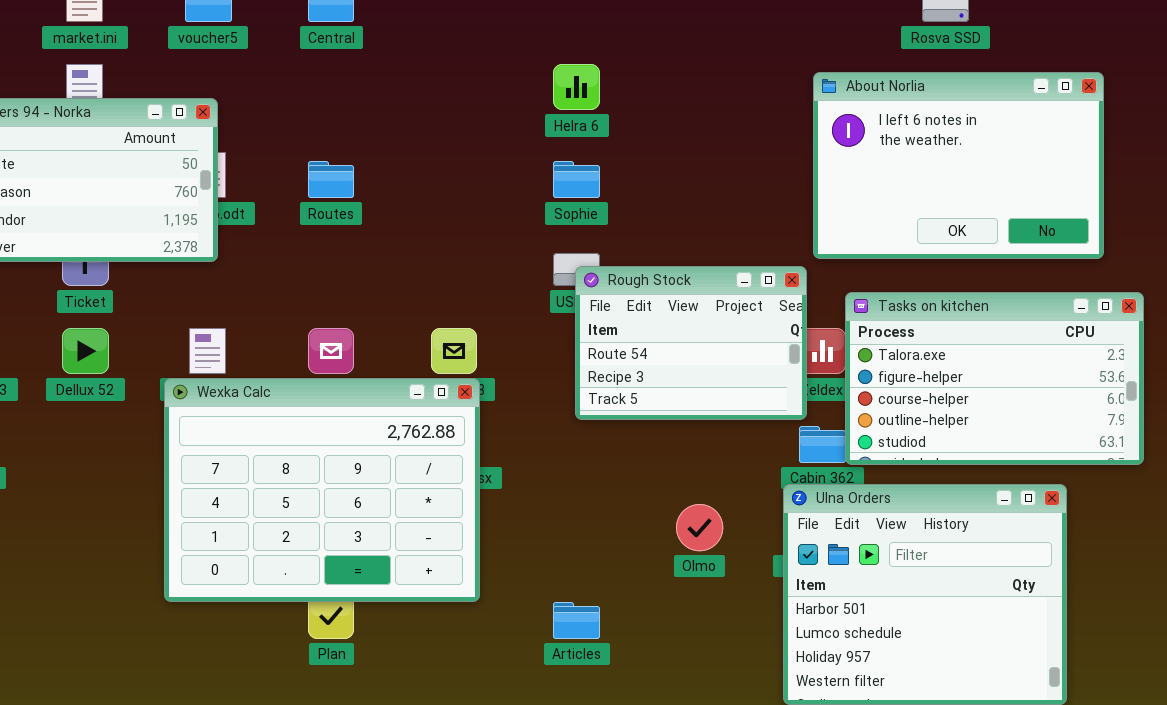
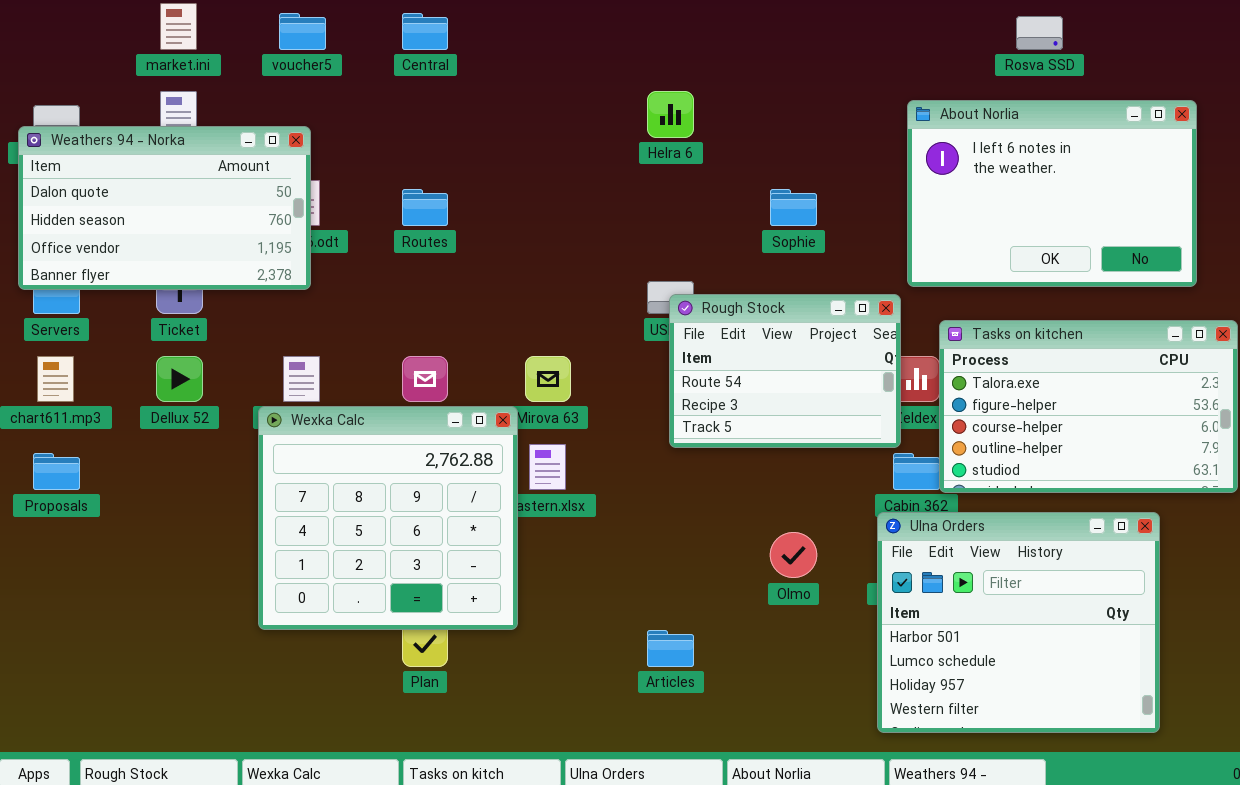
Sophie: [553,161,600,198] -> [770,189,817,226], moved
Wexka Calc: [164,378,480,602] -> [258,406,518,630], resized

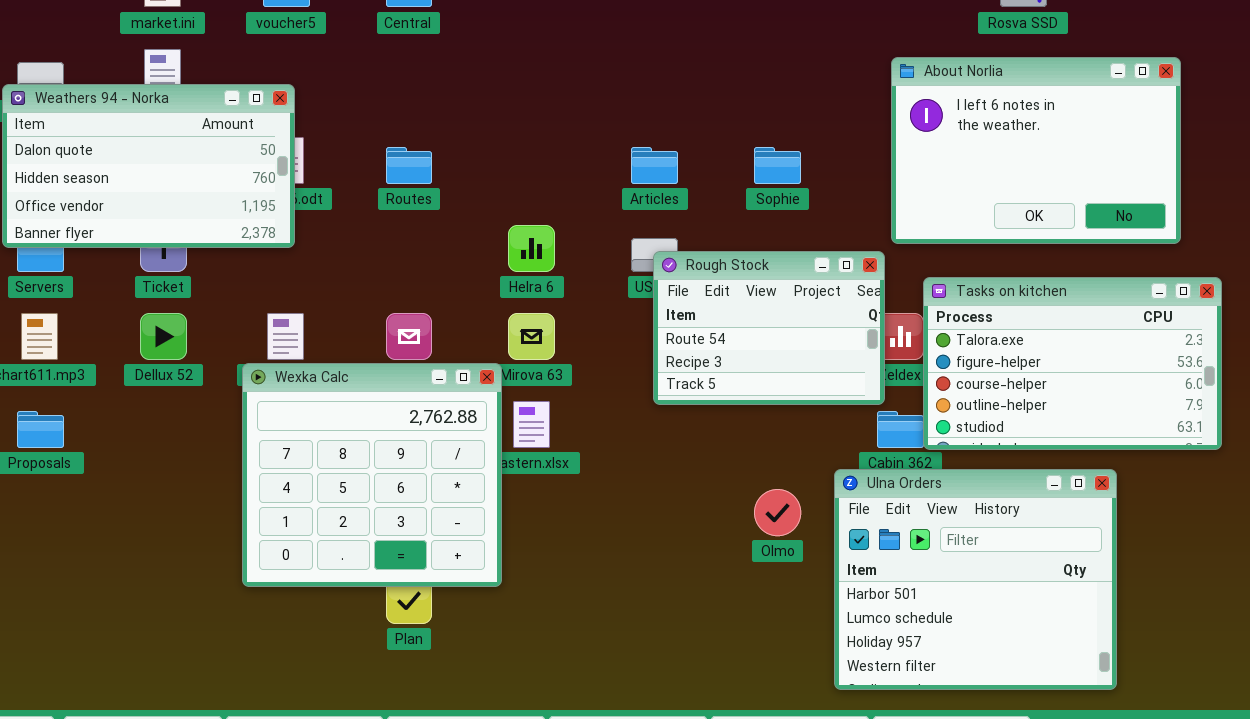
Helra 6: [647,91,694,138] -> [508,225,555,272], moved
Ulna Orders: [877,512,1160,733] -> [834,469,1117,690], moved
Articles: [647,630,694,667] -> [631,147,678,184], moved

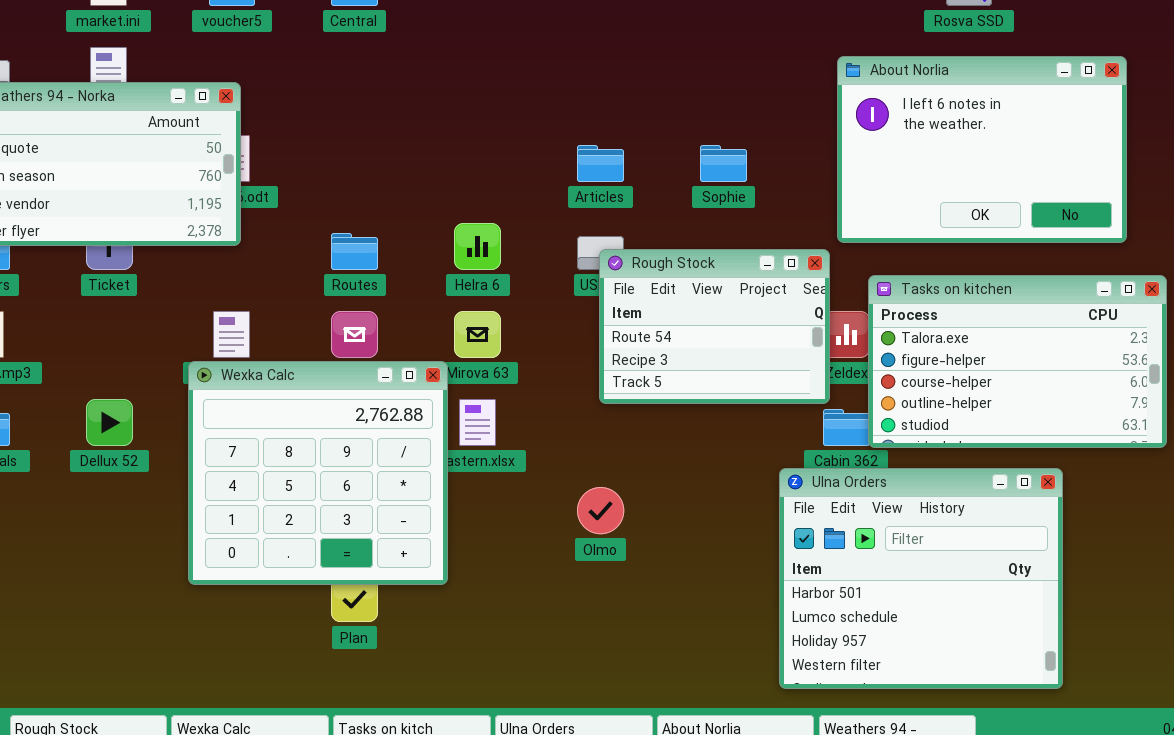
Routes: [386,147,432,184] -> [331,233,378,270], moved
Dellux 52: [140,313,187,360] -> [86,399,133,446], moved
Olmo: [754,489,801,536] -> [577,487,624,534], moved

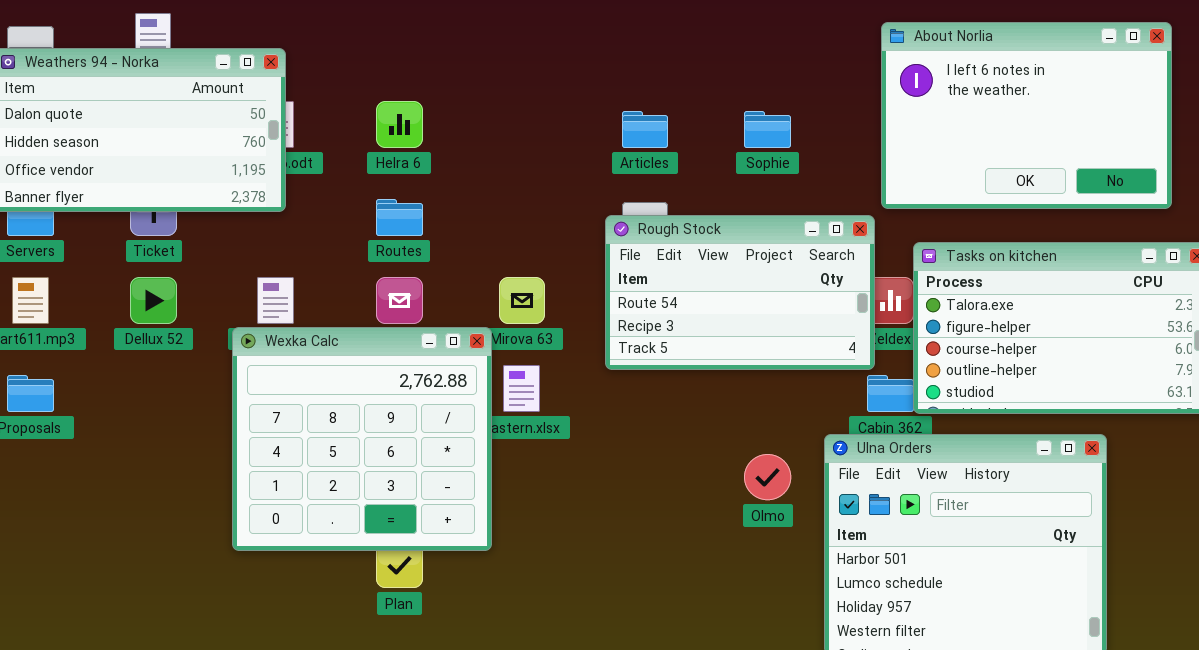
Helra 6: [454,223,501,270] -> [376,101,423,148], moved
Rough Stock: [599,249,830,404] -> [605,215,875,370], resized
Dellux 52: [86,399,133,446] -> [130,277,177,324], moved
Olmo: [577,487,624,534] -> [744,454,791,500], moved

